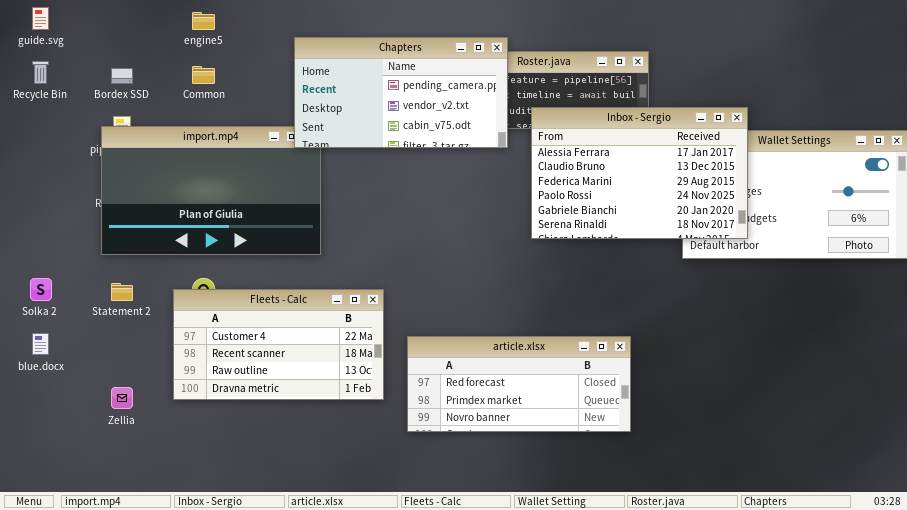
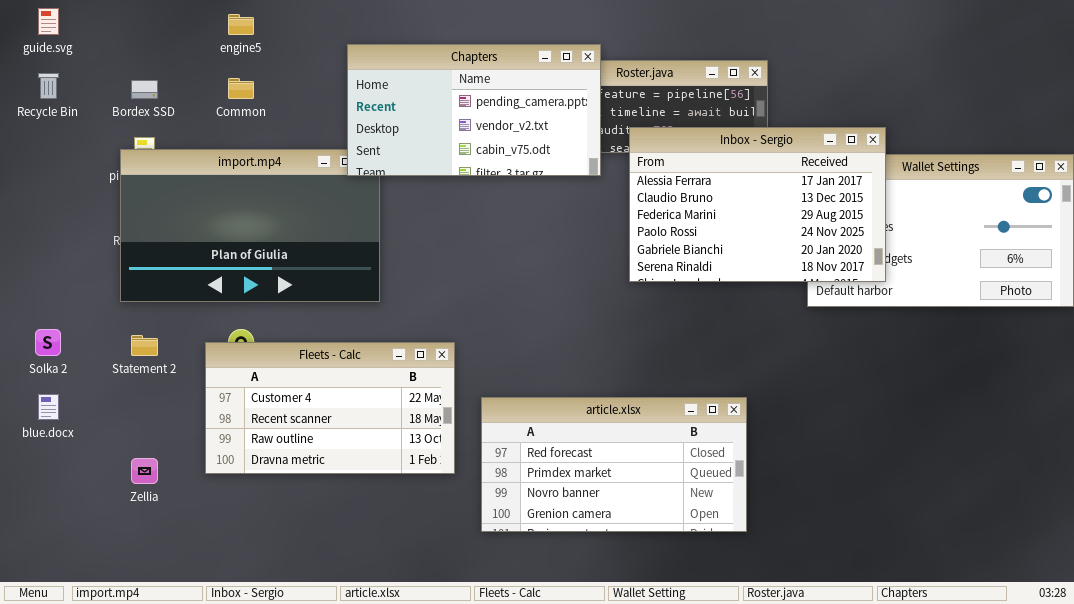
article.xlsx: [407,336,631,432] -> [481,397,747,532], resized

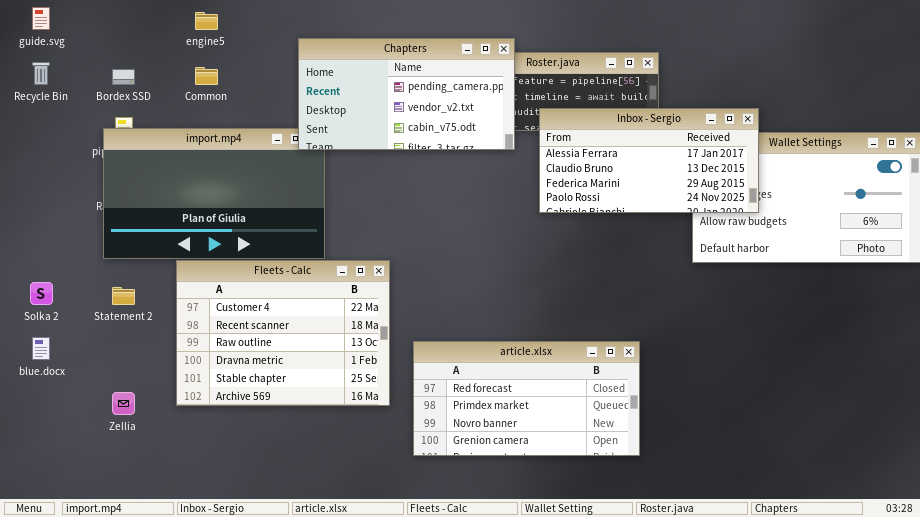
Inbox - Sergio: [629,127,886,282] -> [539,108,759,213], resized
Fleets - Calc: [205,342,455,474] -> [176,260,390,406], resized

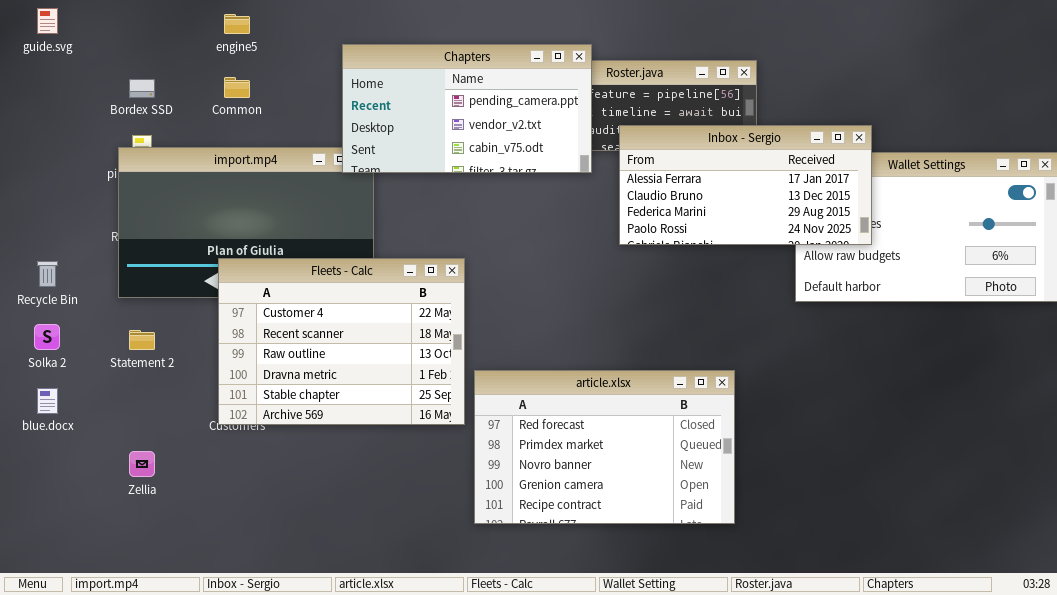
Recycle Bin: [32,62,50,85] -> [37,261,58,287], moved
Fleets - Calc: [176,260,390,406] -> [218,258,465,425], moved
article.xlsx: [413,341,640,456] -> [474,370,735,524], resized

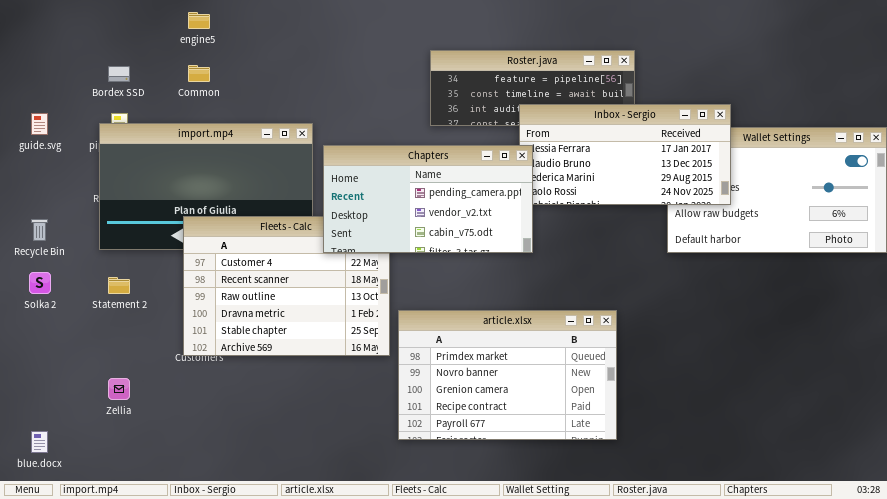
guide.svg: [37,8,58,34] -> [31,113,48,135], moved
Chapters: [342,44,592,173] -> [323,145,533,253], moved
article.xlsx: [474,370,735,524] -> [398,310,617,440], scrolled down 1 row
blue.docx: [37,388,58,414] -> [31,431,48,453], moved

